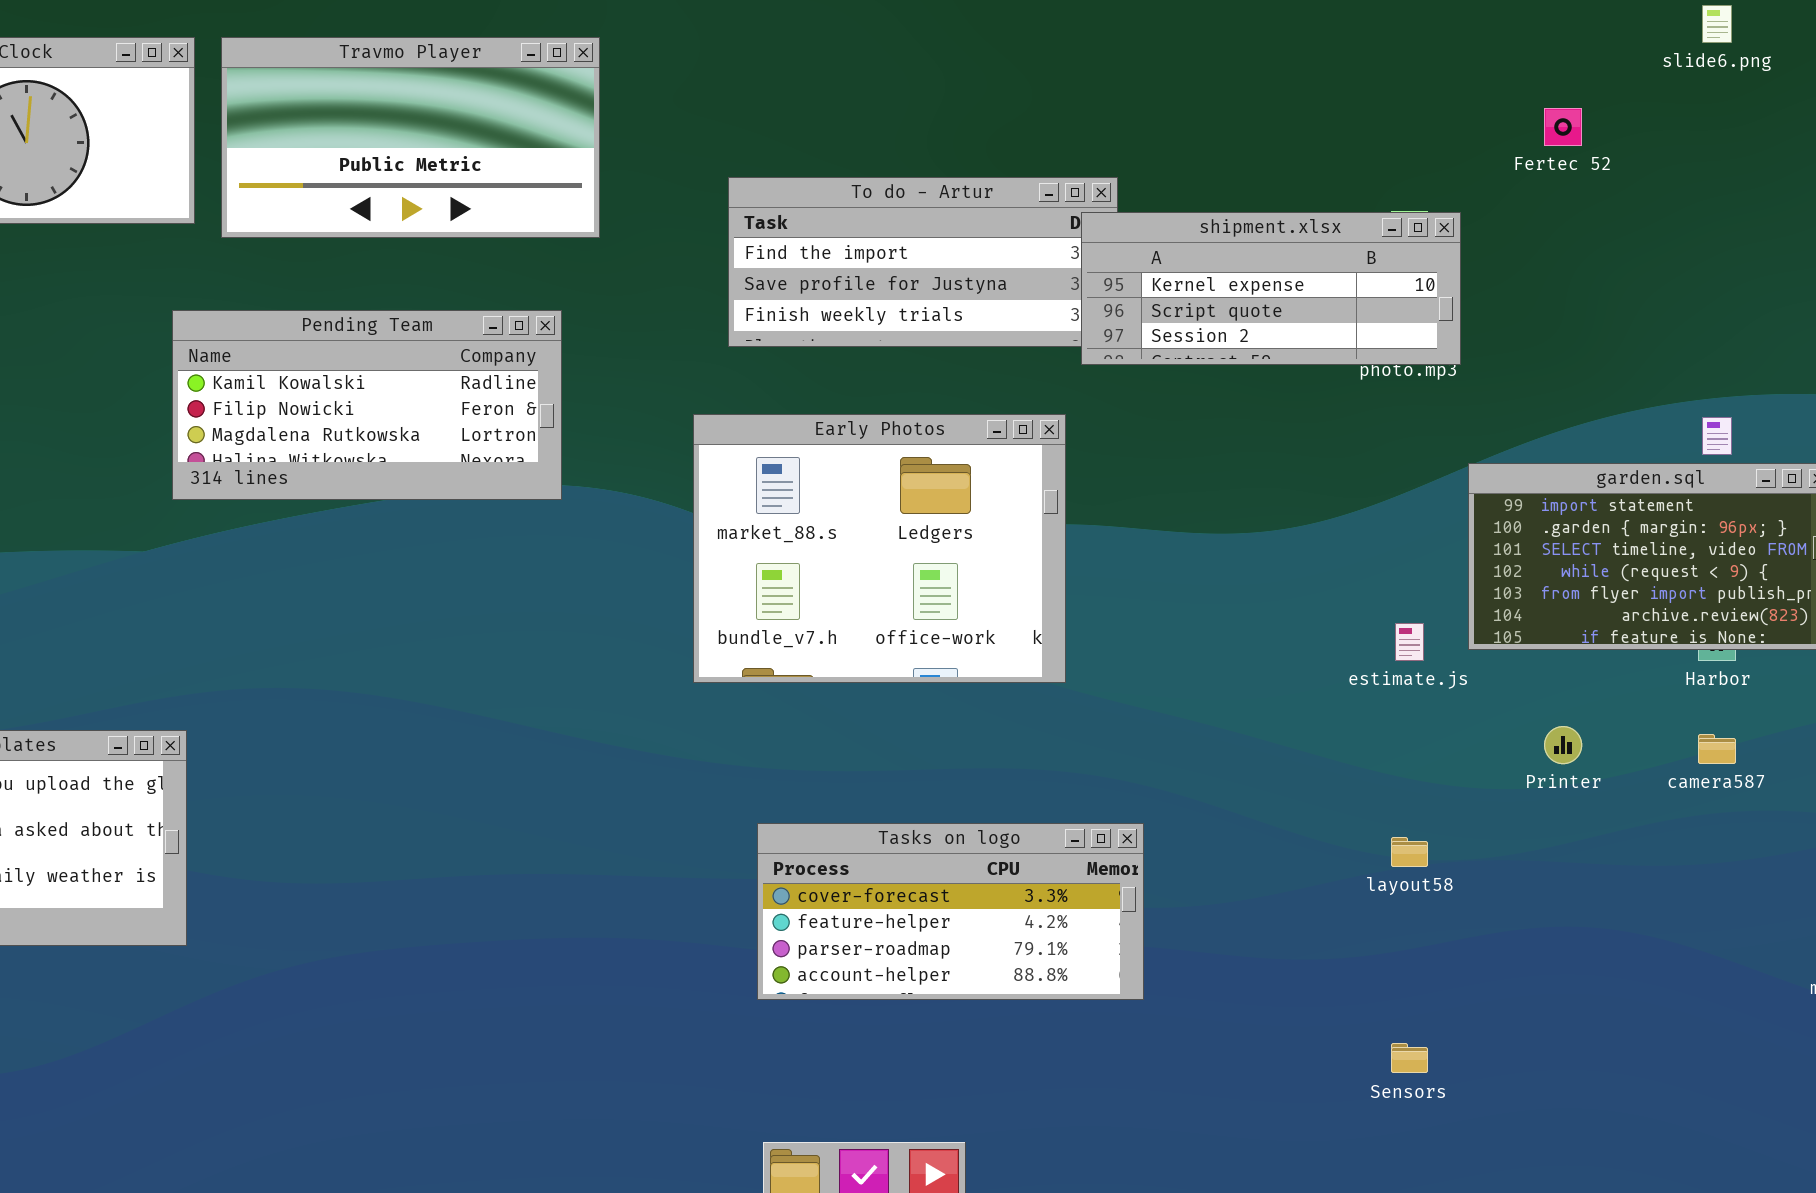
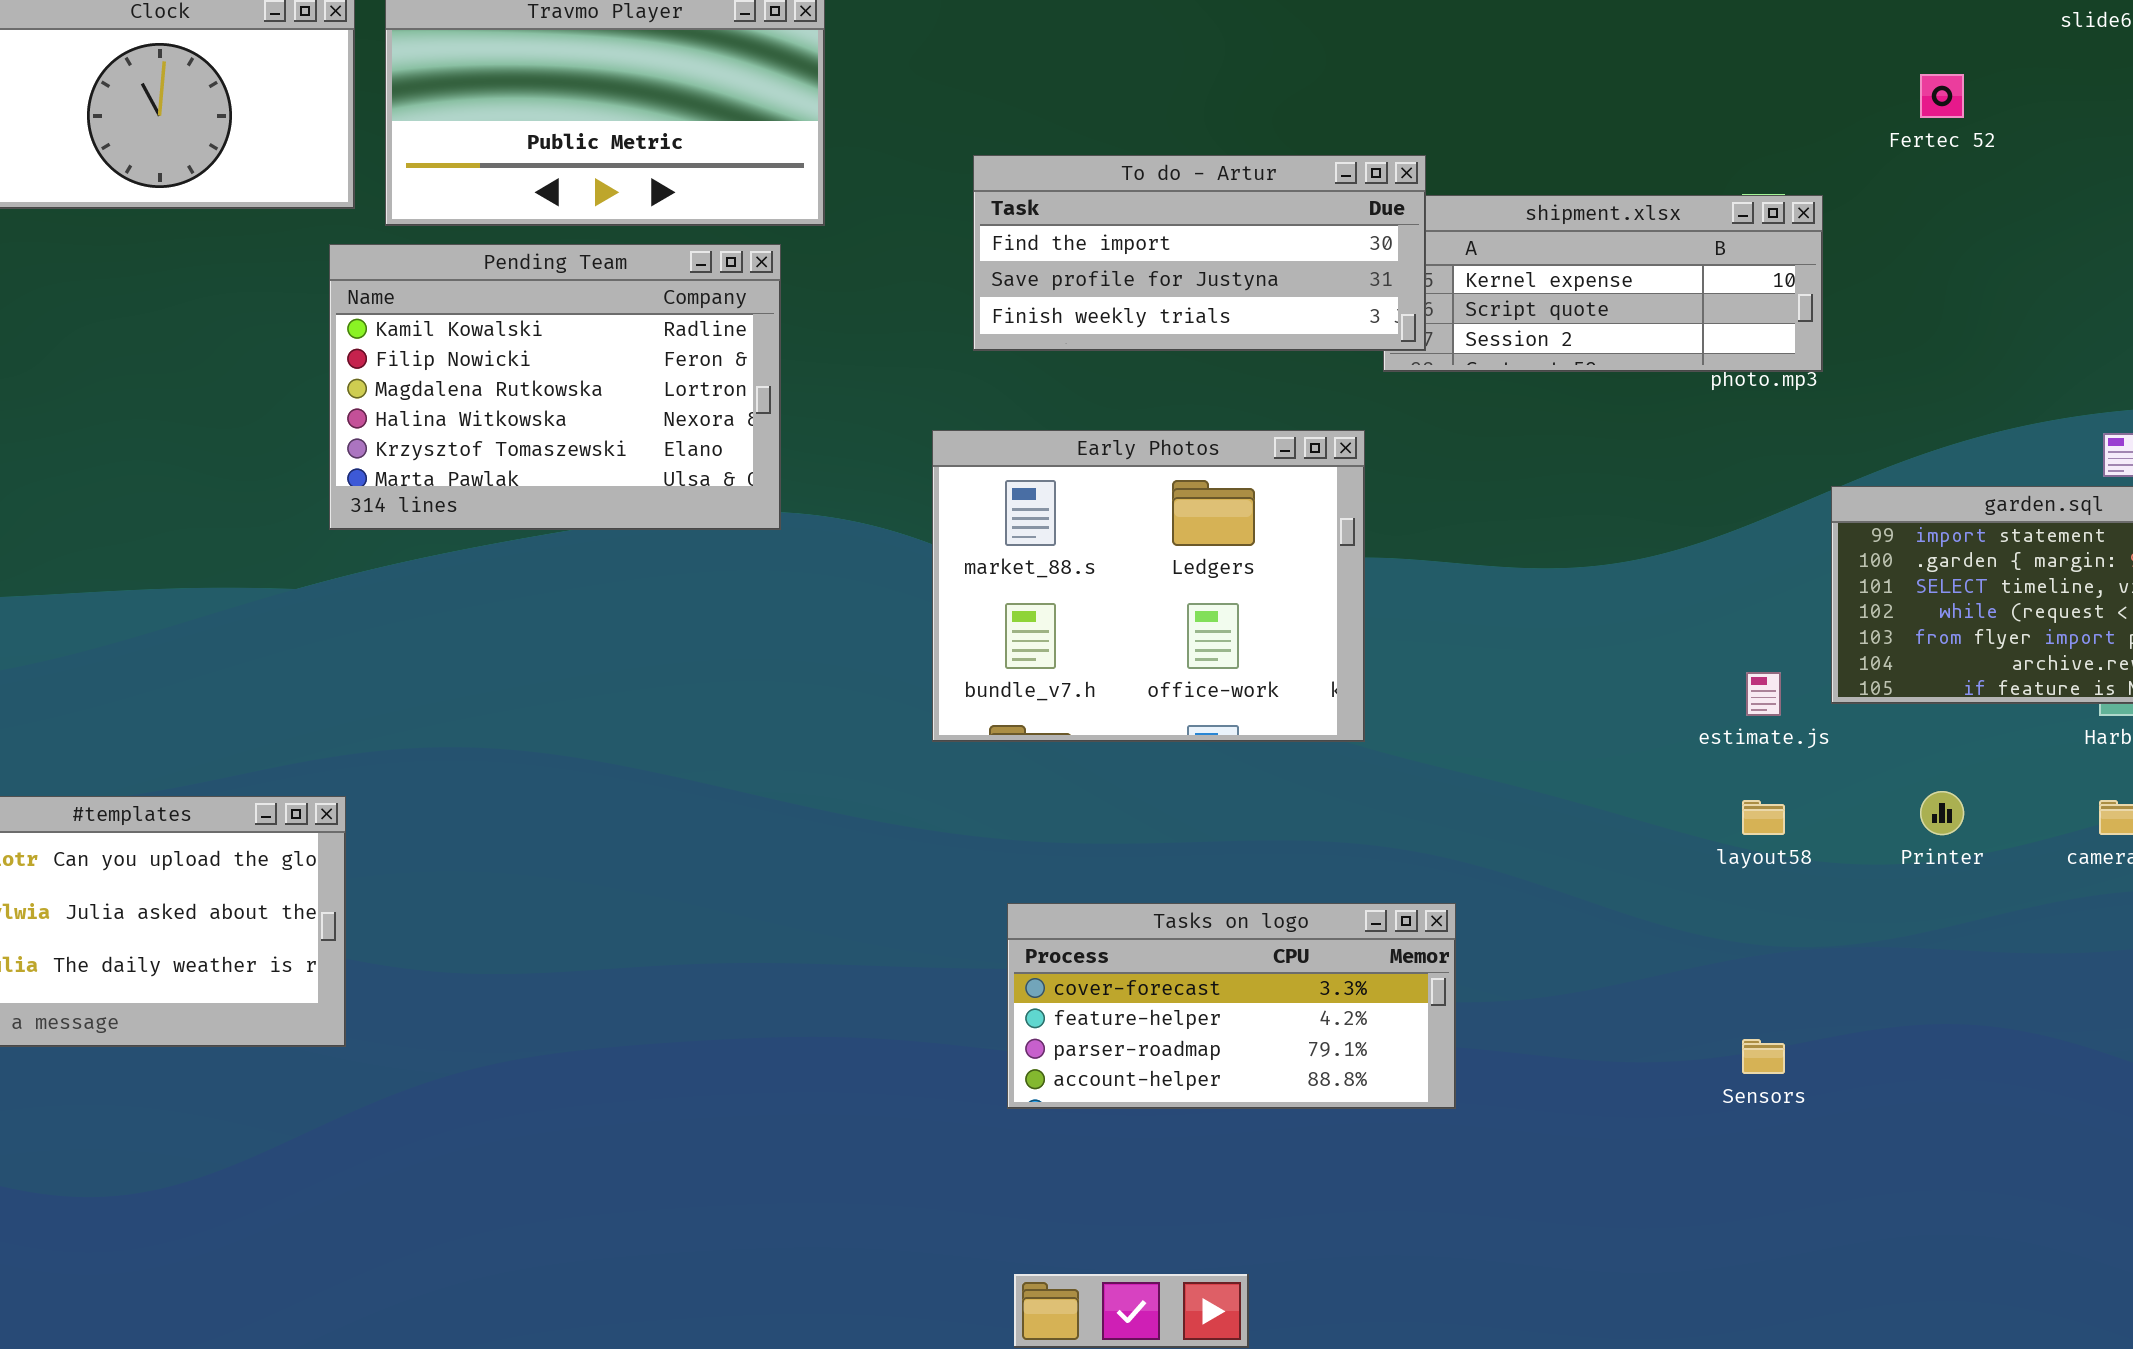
To do - Artur: [728,177,1118,347] -> [973,155,1426,351], raised
Pending Team: [172,310,562,500] -> [329,244,781,530], resized
layout58: [1391,837,1428,867] -> [1742,800,1785,835], moved
Sensors: [1391,1043,1428,1073] -> [1742,1039,1785,1074], moved

